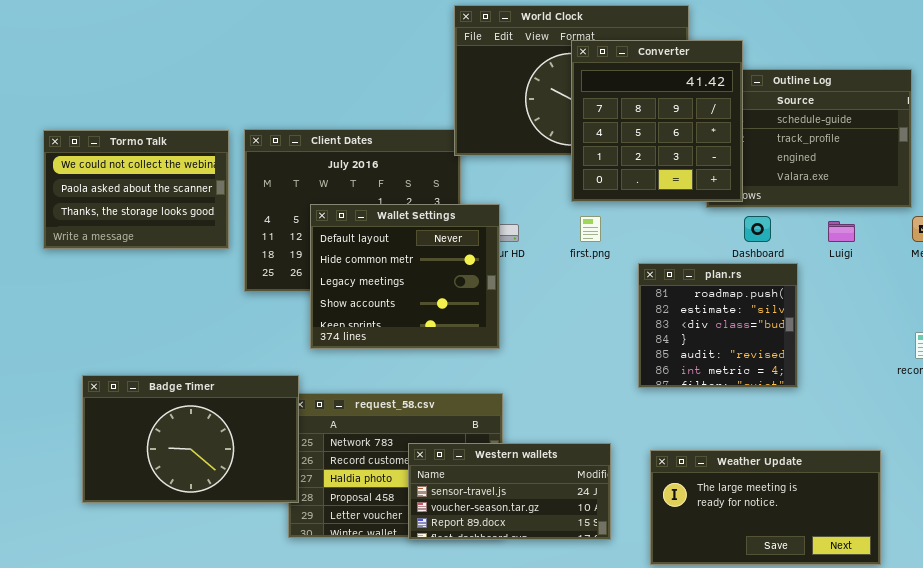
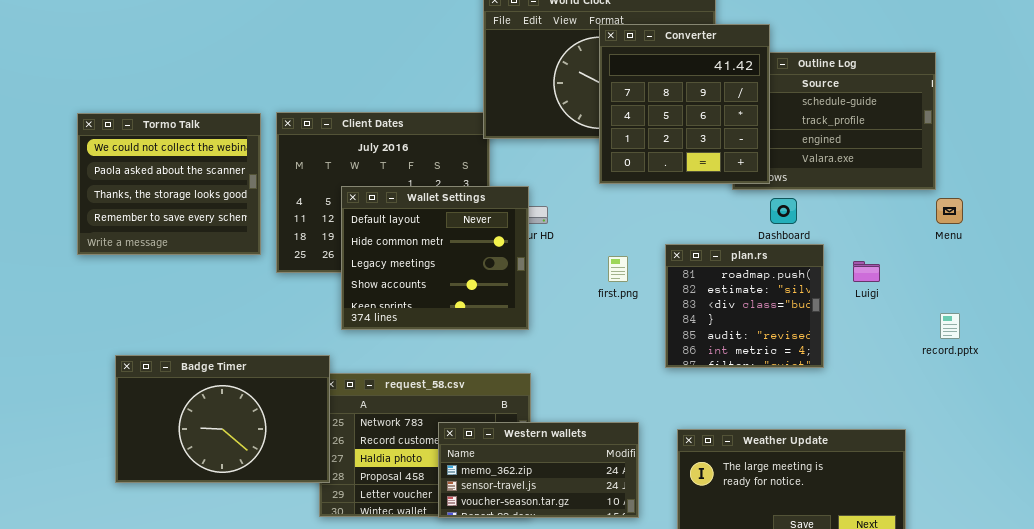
Tormo Talk: [43,130,229,249] -> [77,113,261,255], resized
first.png: [580,216,601,242] -> [608,256,628,282], moved
Luigi: [828,221,855,242] -> [853,261,880,282], moved
Western wallets: [408,443,611,540] -> [438,422,639,518], scrolled up 1 row

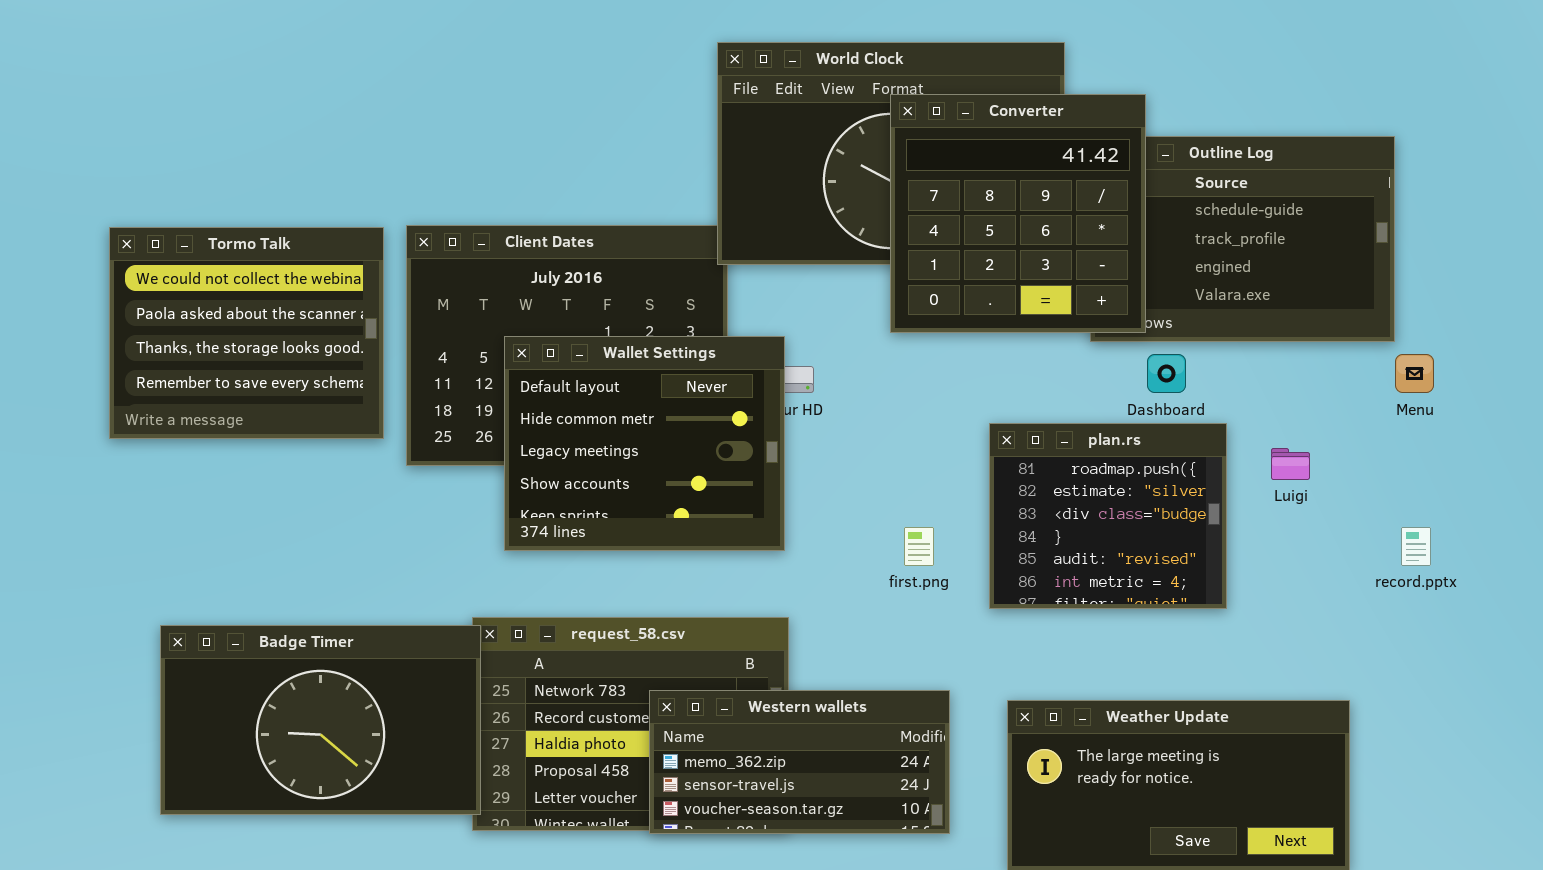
first.png: [608,256,628,282] -> [904,527,934,566], moved
Badge Timer: [115,355,330,483] -> [160,625,481,815], moved

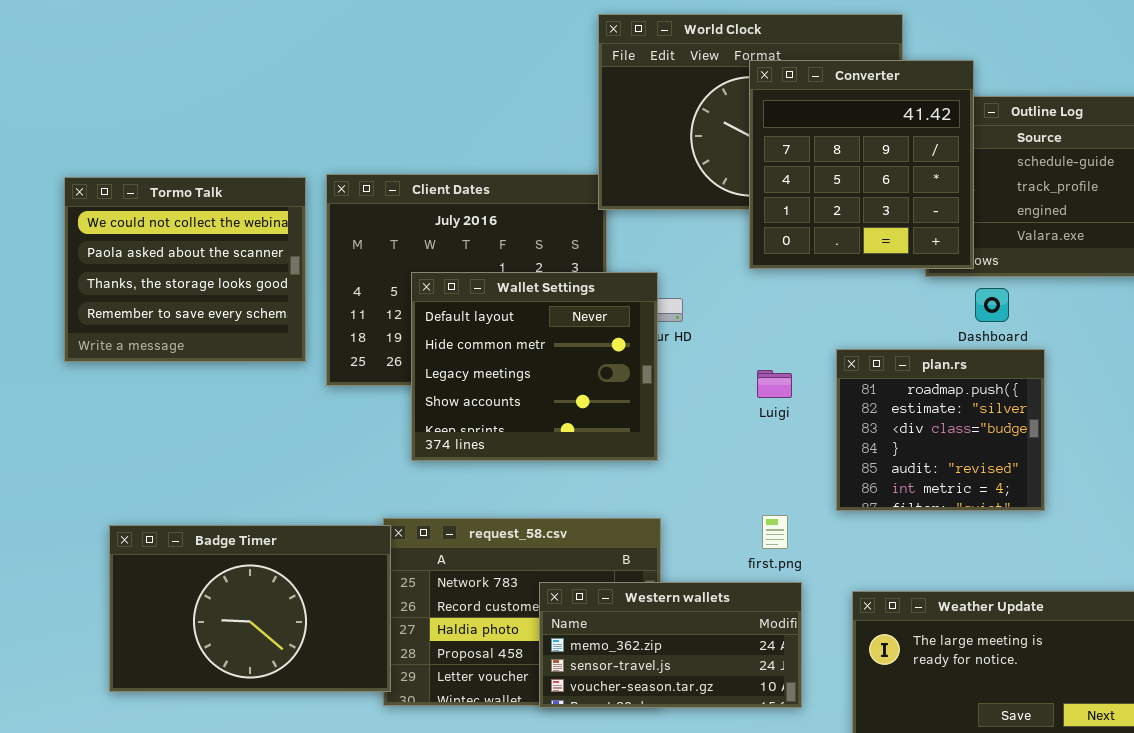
Luigi: [1271,448,1310,480] -> [757,370,792,398], moved
first.png: [904,527,934,566] -> [762,515,788,549], moved

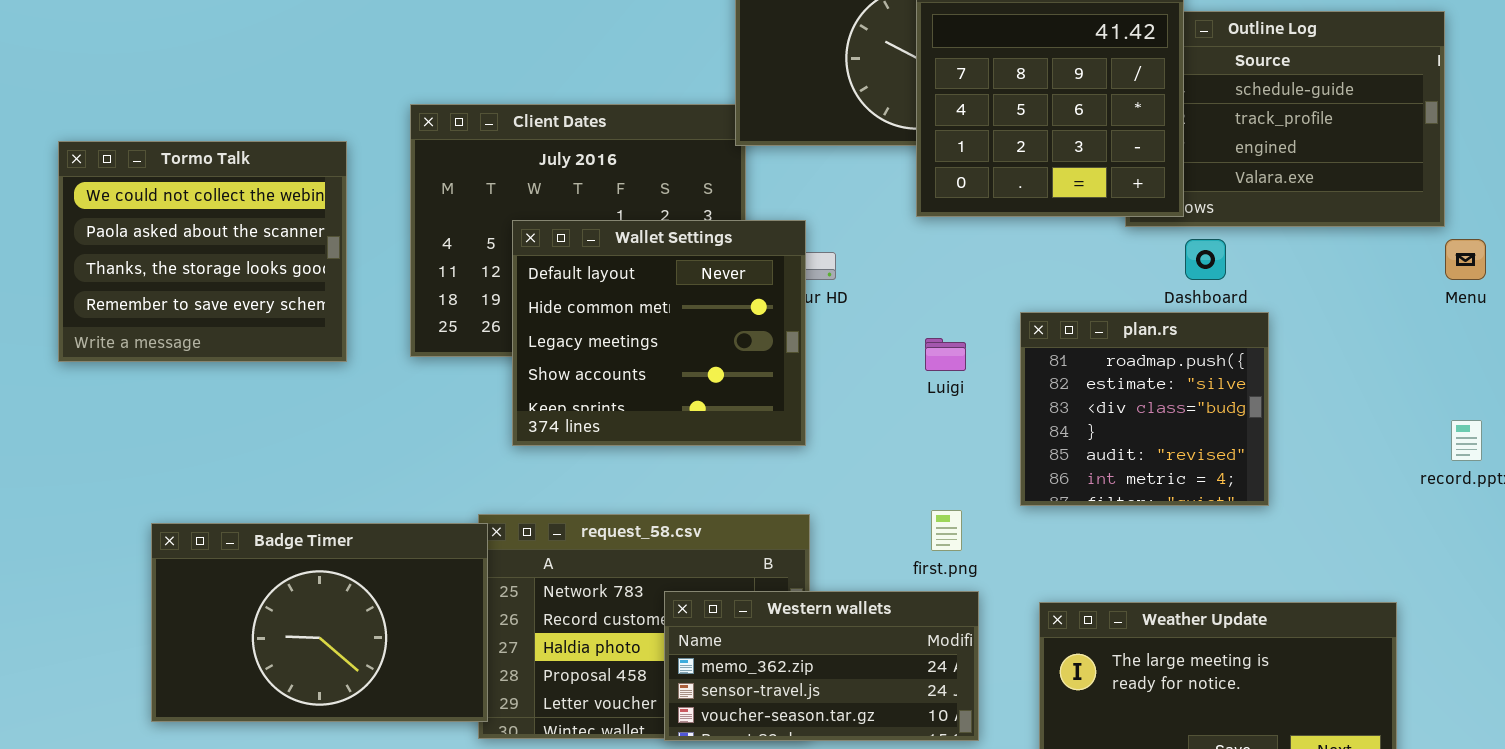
Tormo Talk: [64,177,306,362] -> [58,141,347,362], moved

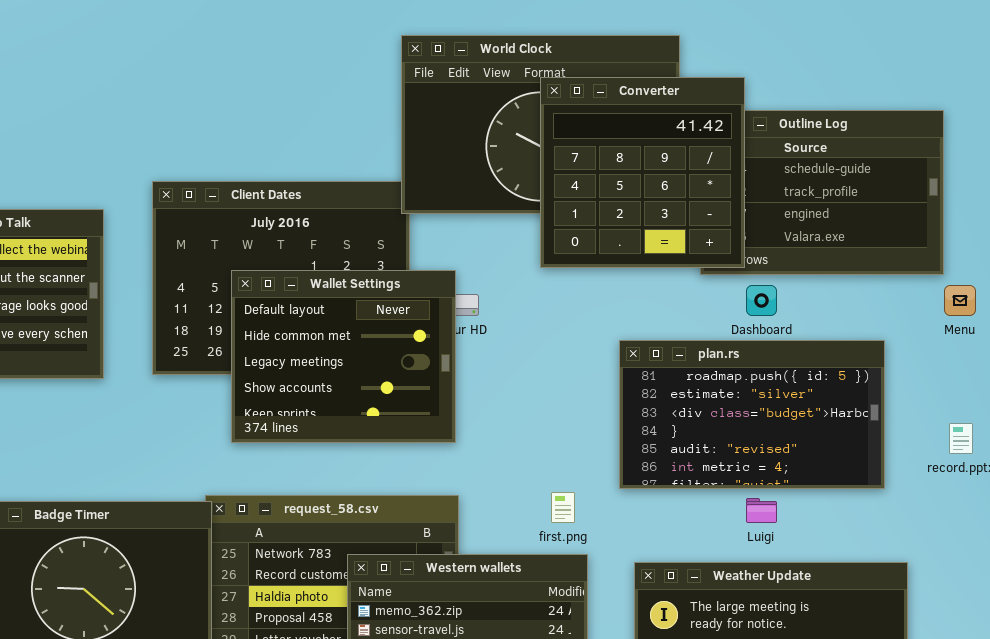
plan.rs: [1020,312,1269,506] -> [619,340,885,489], resized
Luigi: [925,338,966,371] -> [746,498,777,523], moved

